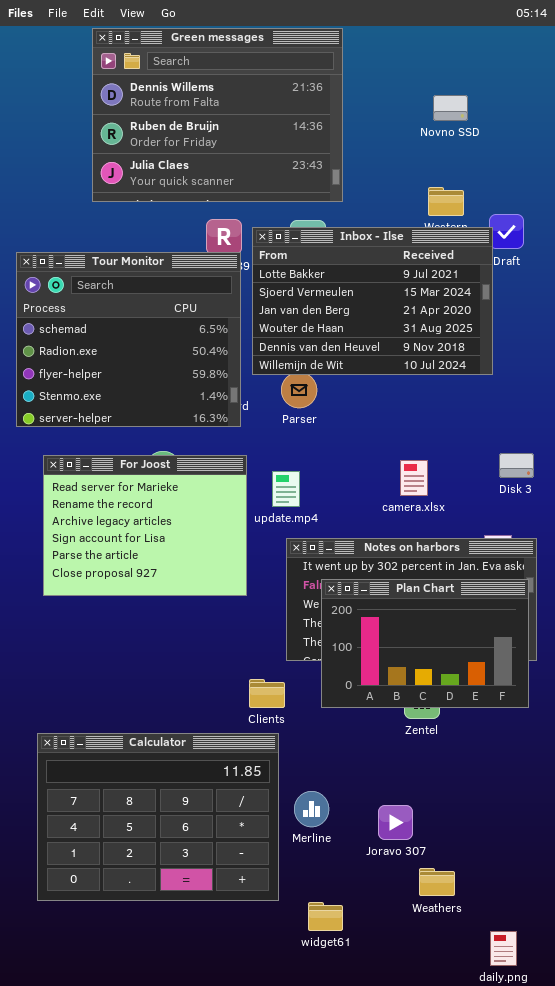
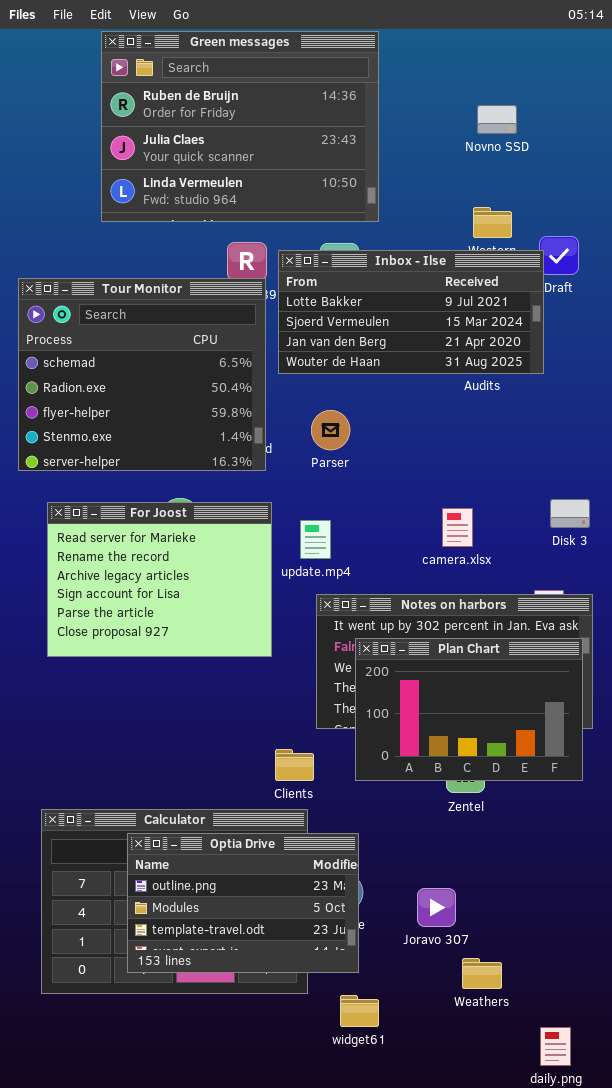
Green messages: [92,28,343,202] -> [101,31,379,222], scrolled down 1 row
Inbox - Ilse: [252,227,493,375] -> [278,250,544,374], resized
Optia Drive: none -> [127,833,359,973], opened

